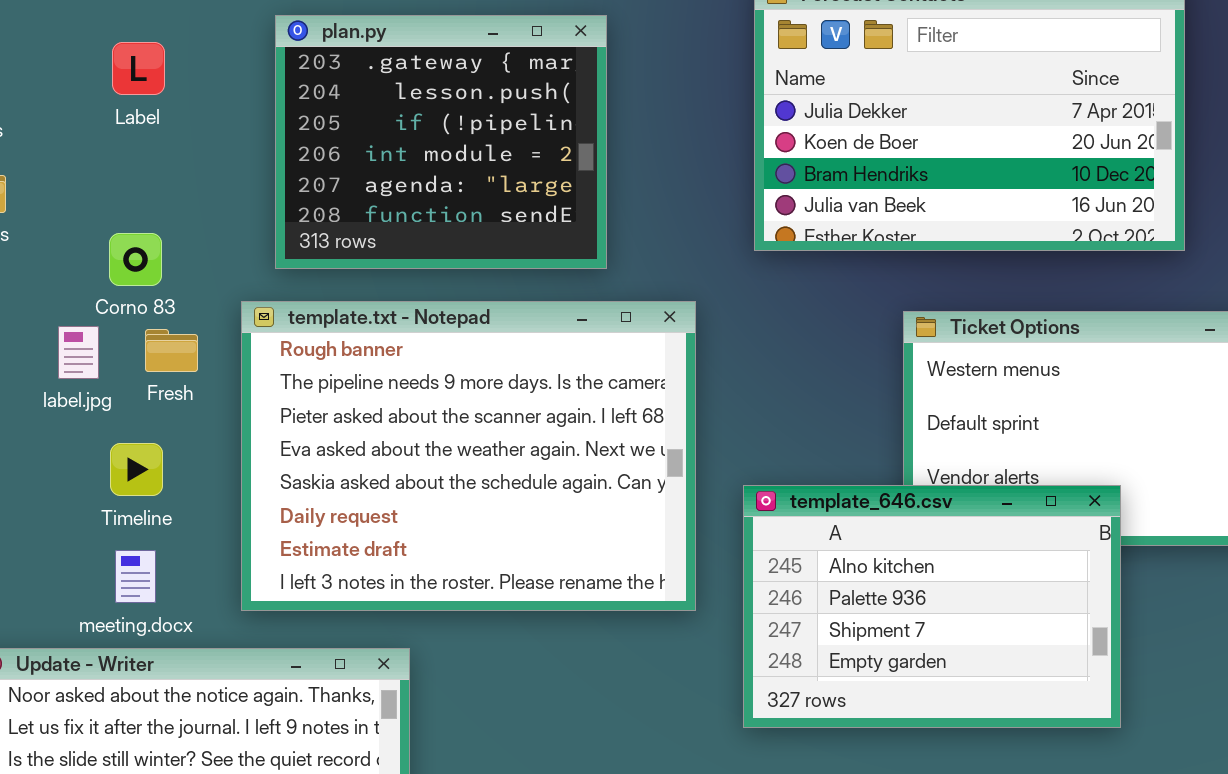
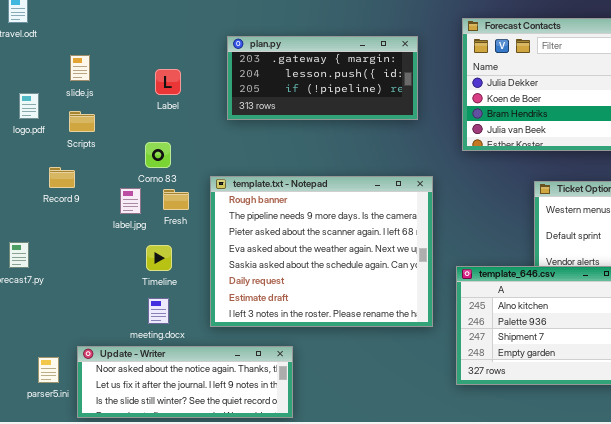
plan.py: [275,15,607,269] -> [227,36,418,120], resized
Label: [112,42,165,95] -> [155,69,181,95], moved

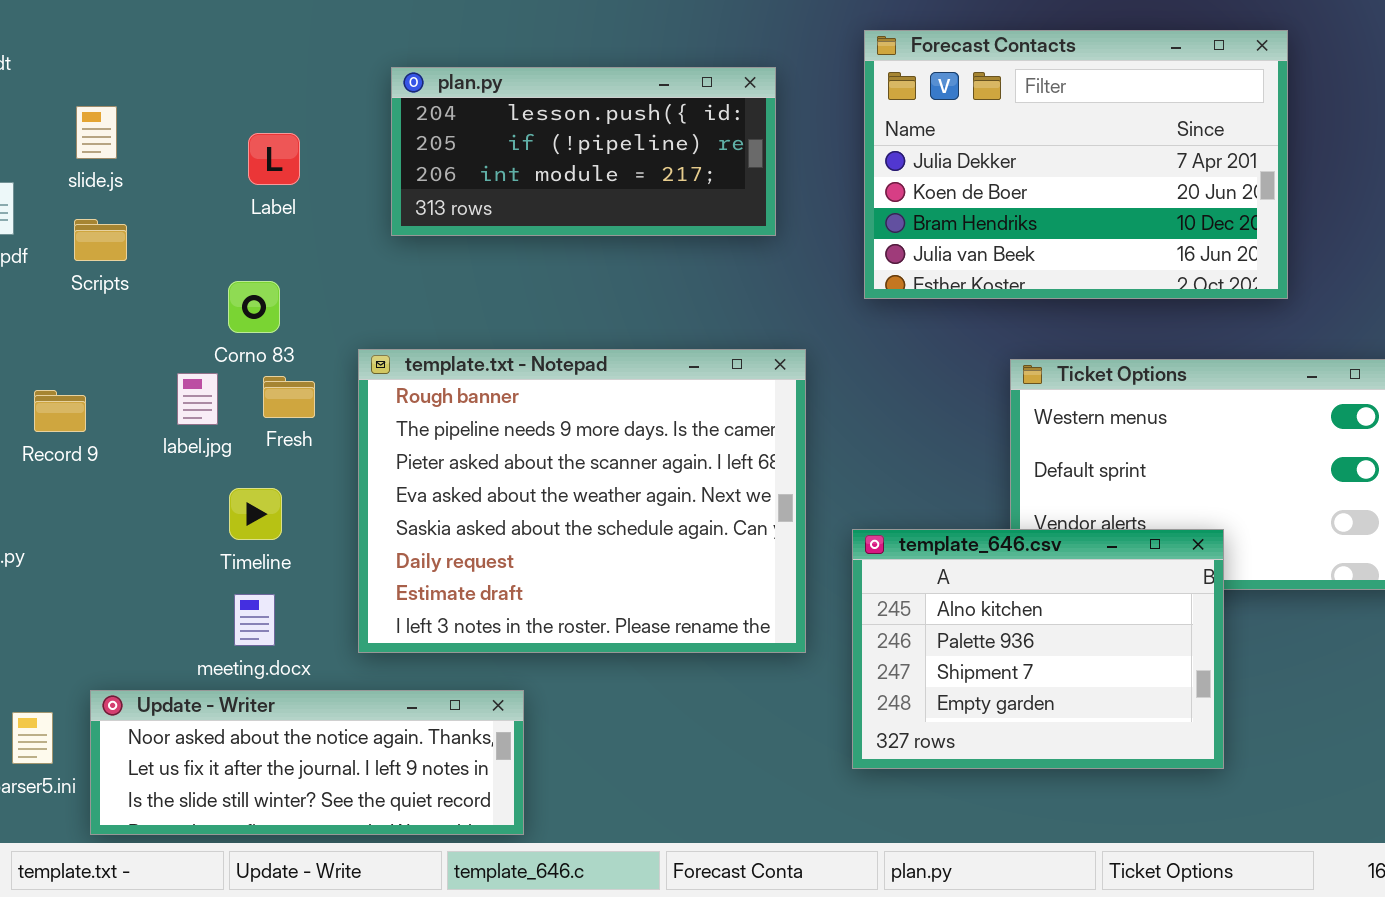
plan.py: [227,36,418,120] -> [391,67,776,236], scrolled down 1 row
Record 9: [49,167,75,188] -> [34,390,86,432], moved

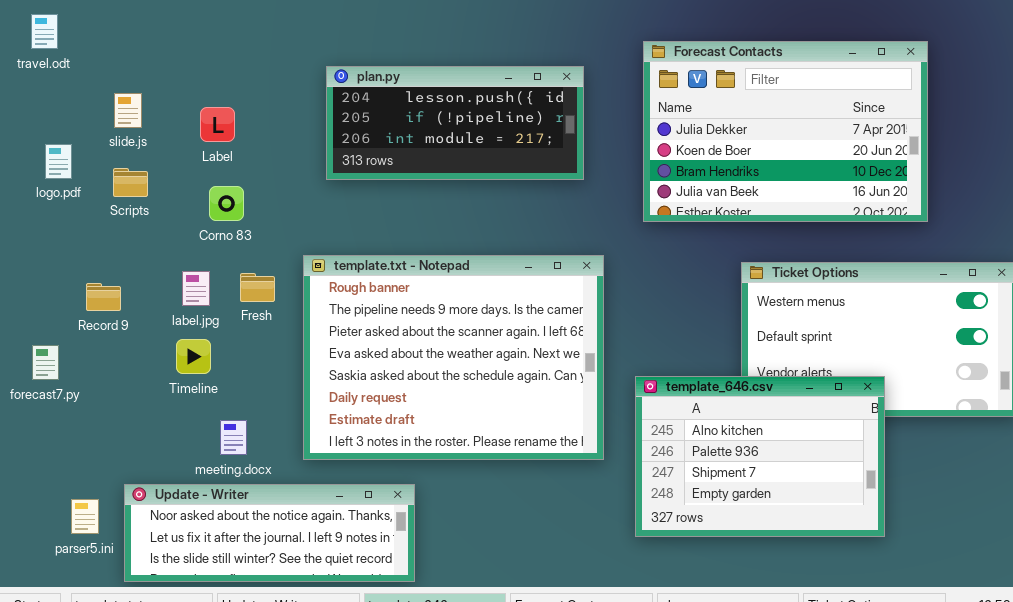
Label: [248,133,300,185] -> [200,107,235,142], moved
Corno 83: [228,281,280,333] -> [209,186,244,221], moved
Timeline: [229,488,282,540] -> [176,339,211,374], moved

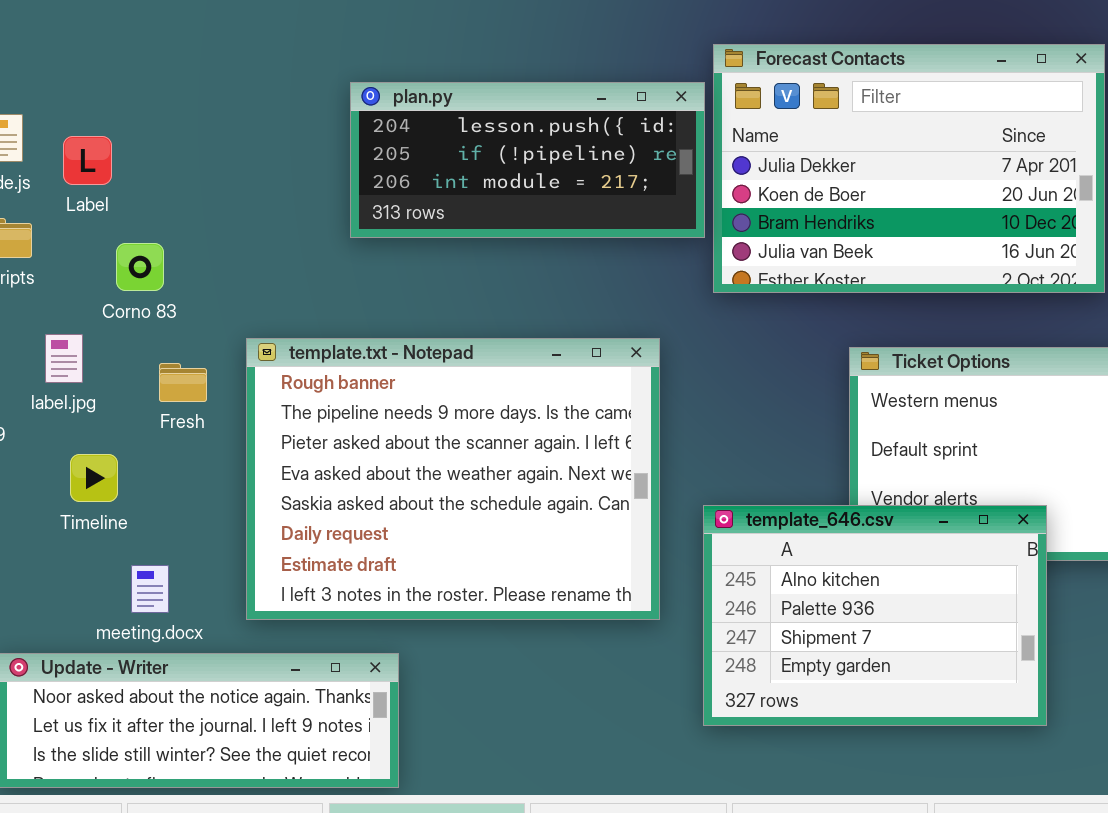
plan.py: [326,66,584,180] -> [350,82,705,238], moved
Label: [200,107,235,142] -> [63,136,112,185], moved
label.jpg: [182,271,210,306] -> [45,334,83,383], moved

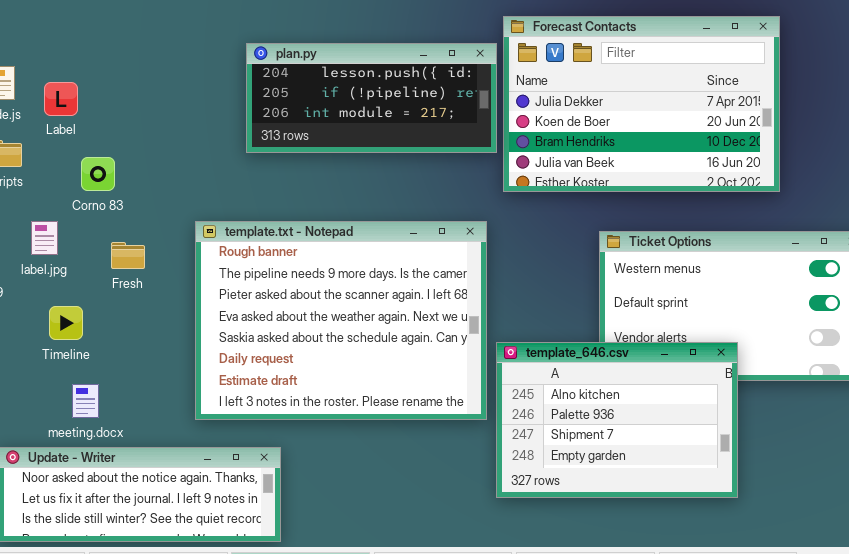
template.txt - Notepad: [246,338,660,620] -> [195,221,487,420], moved
meeting.docx: [131,565,169,613] -> [72,384,99,418], moved

